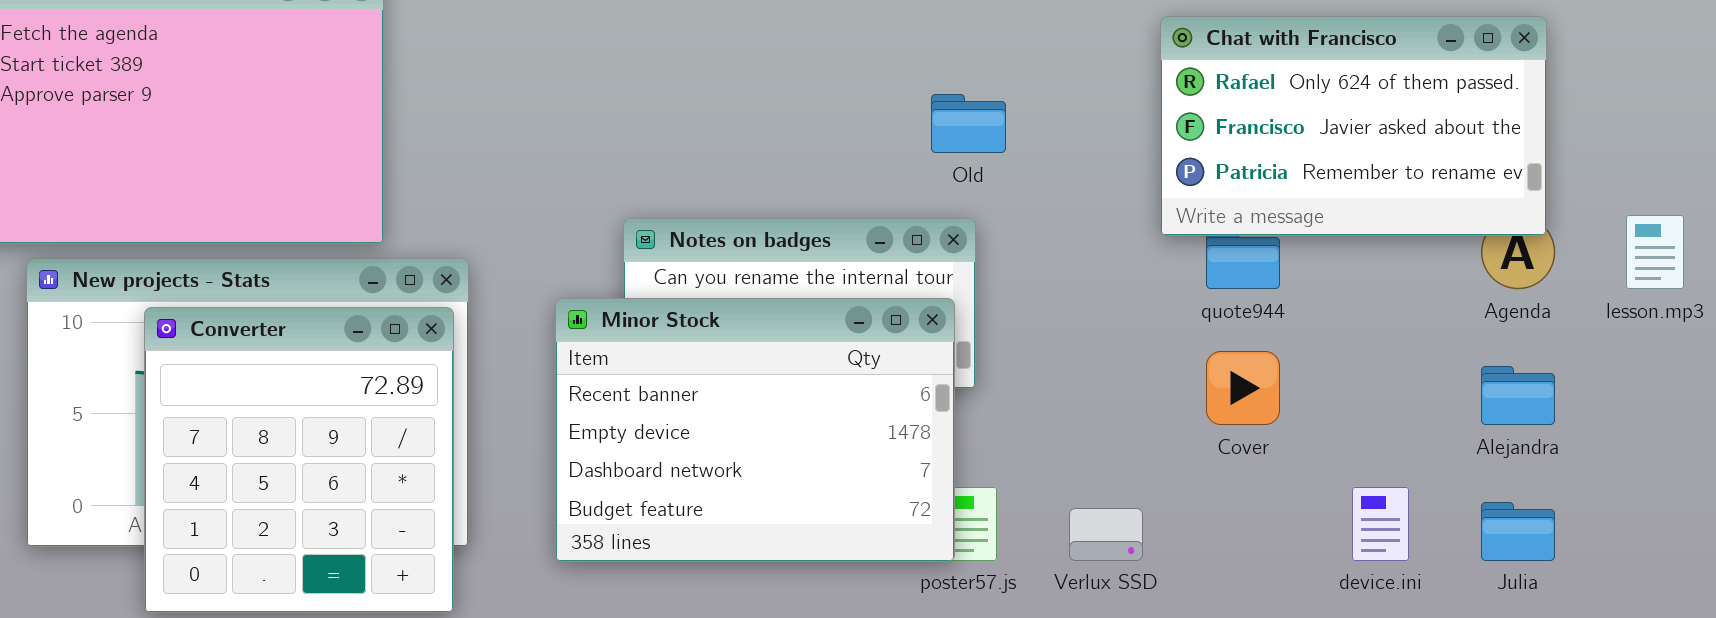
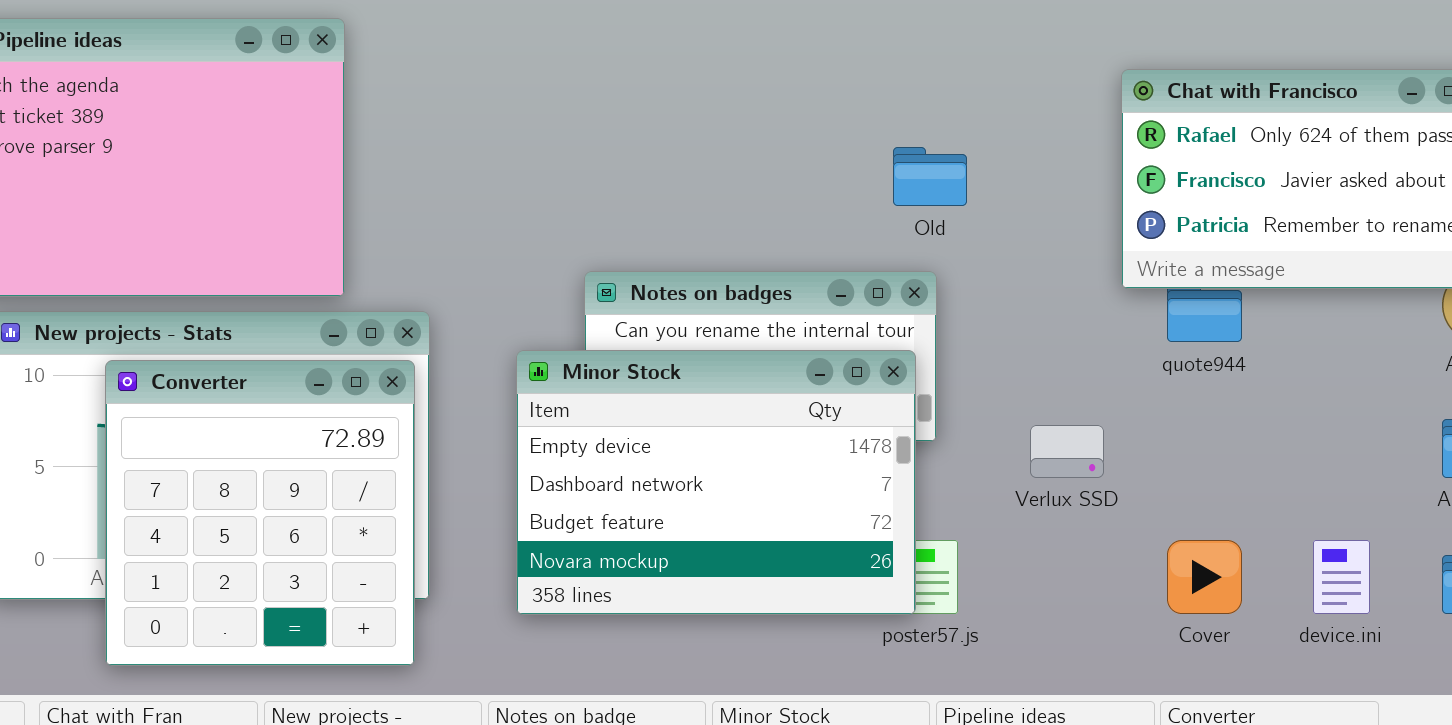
Minor Stock: [555,298,955,562] -> [516,350,916,615], scrolled down 1 row
Cover: [1206,351,1280,425] -> [1167,540,1242,614], moved
Verlux SSD: [1069,508,1143,561] -> [1030,425,1104,478], moved

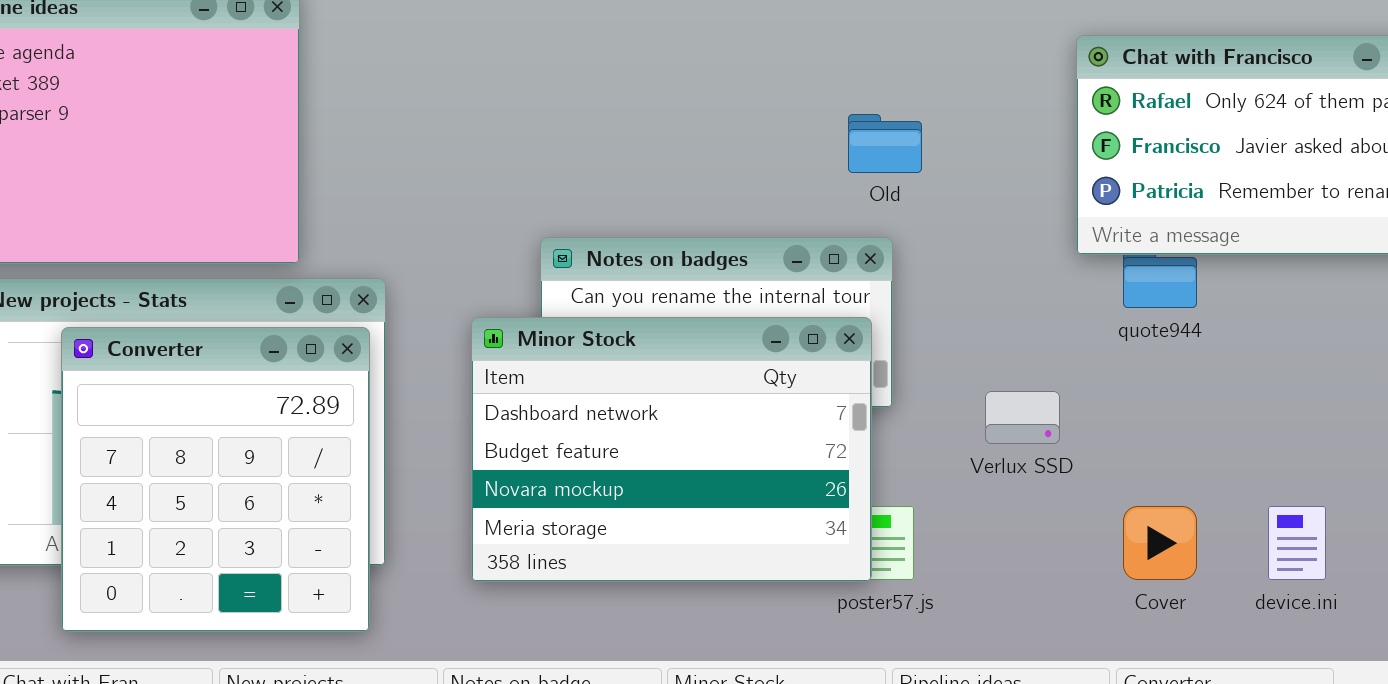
Minor Stock: [516,350,916,615] -> [471,317,872,582], scrolled down 1 row

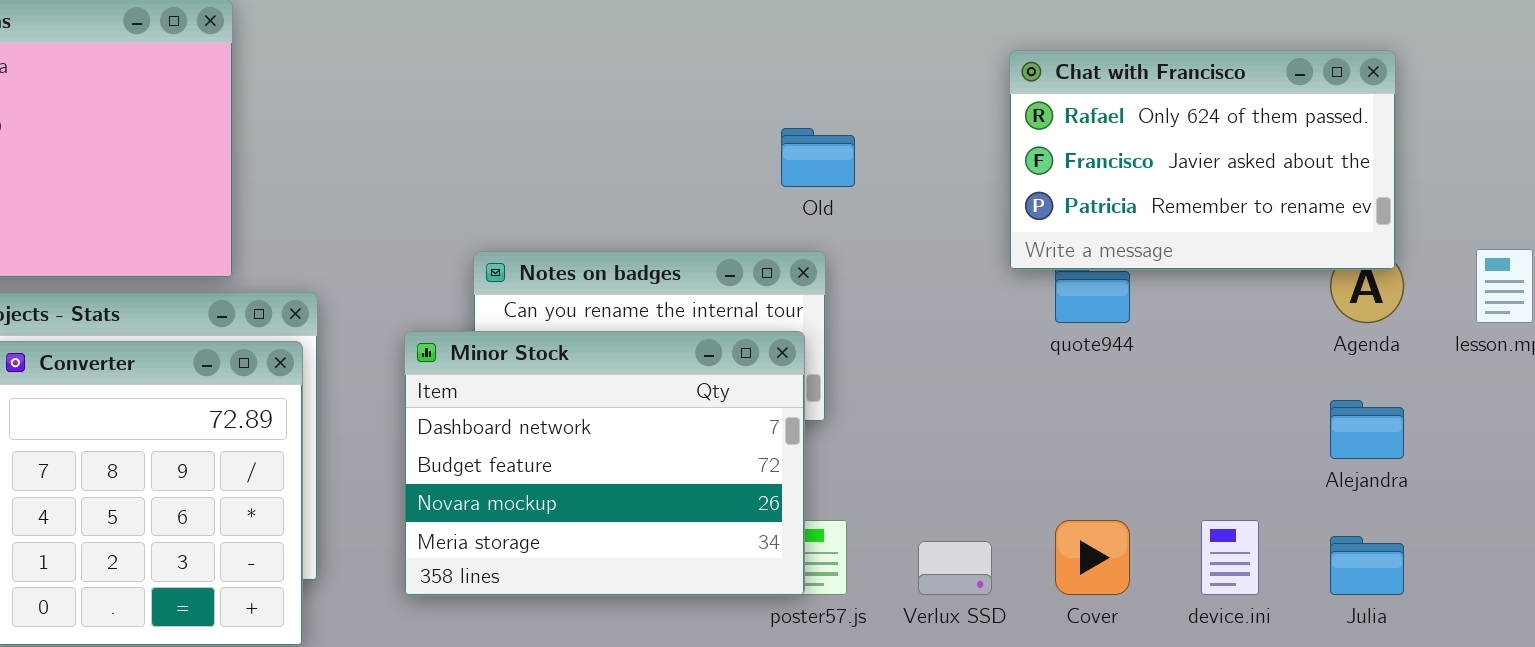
Verlux SSD: [985,391,1060,444] -> [918,541,992,595], moved

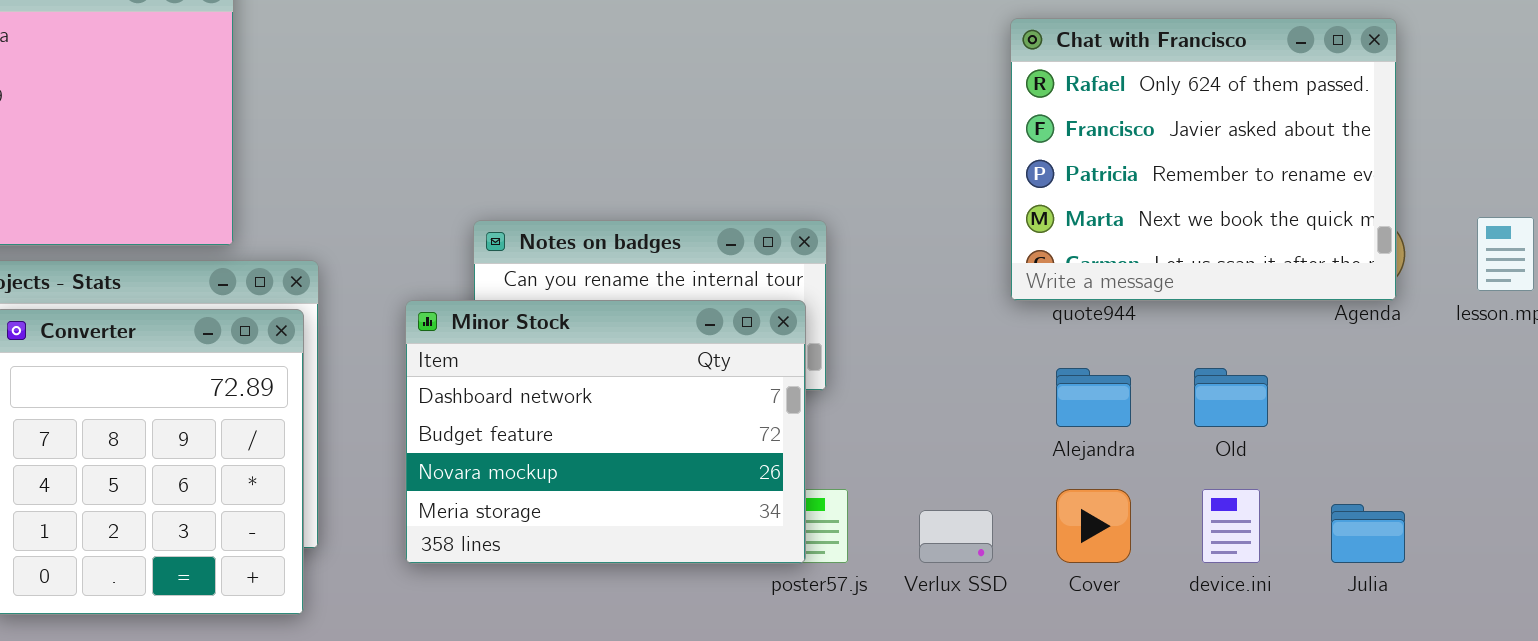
Chat with Francisco: [1009,50,1396,270] -> [1010,18,1397,301], resized
Old: [781,128,855,187] -> [1194,368,1268,427], moved
Alejandra: [1330,400,1404,459] -> [1056,368,1131,427], moved

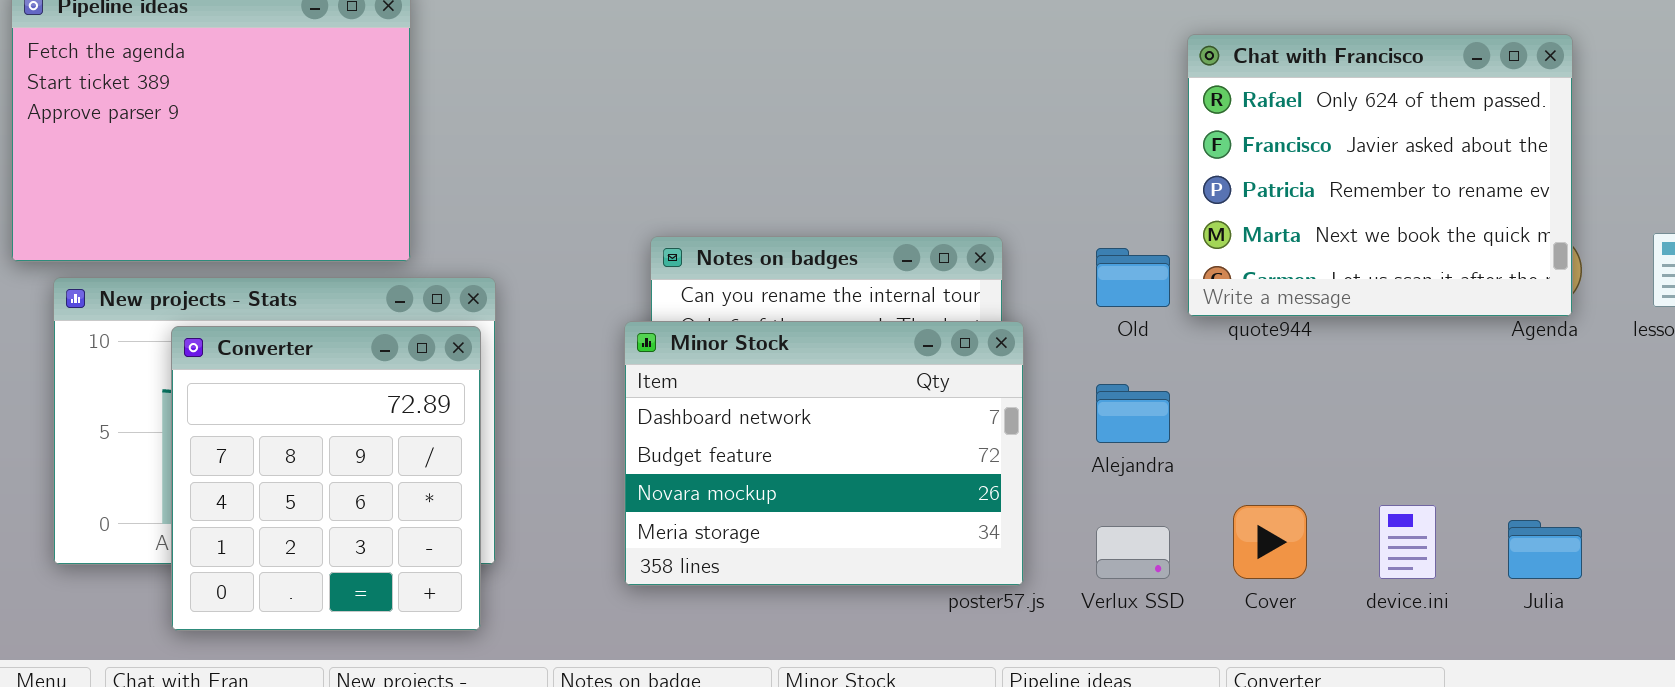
Minor Stock: [405,300,806,564] -> [624,321,1024,586], moved
Alejandra: [1056,368,1131,427] -> [1096,384,1170,443], moved
Old: [1194,368,1268,427] -> [1096,248,1170,307], moved

